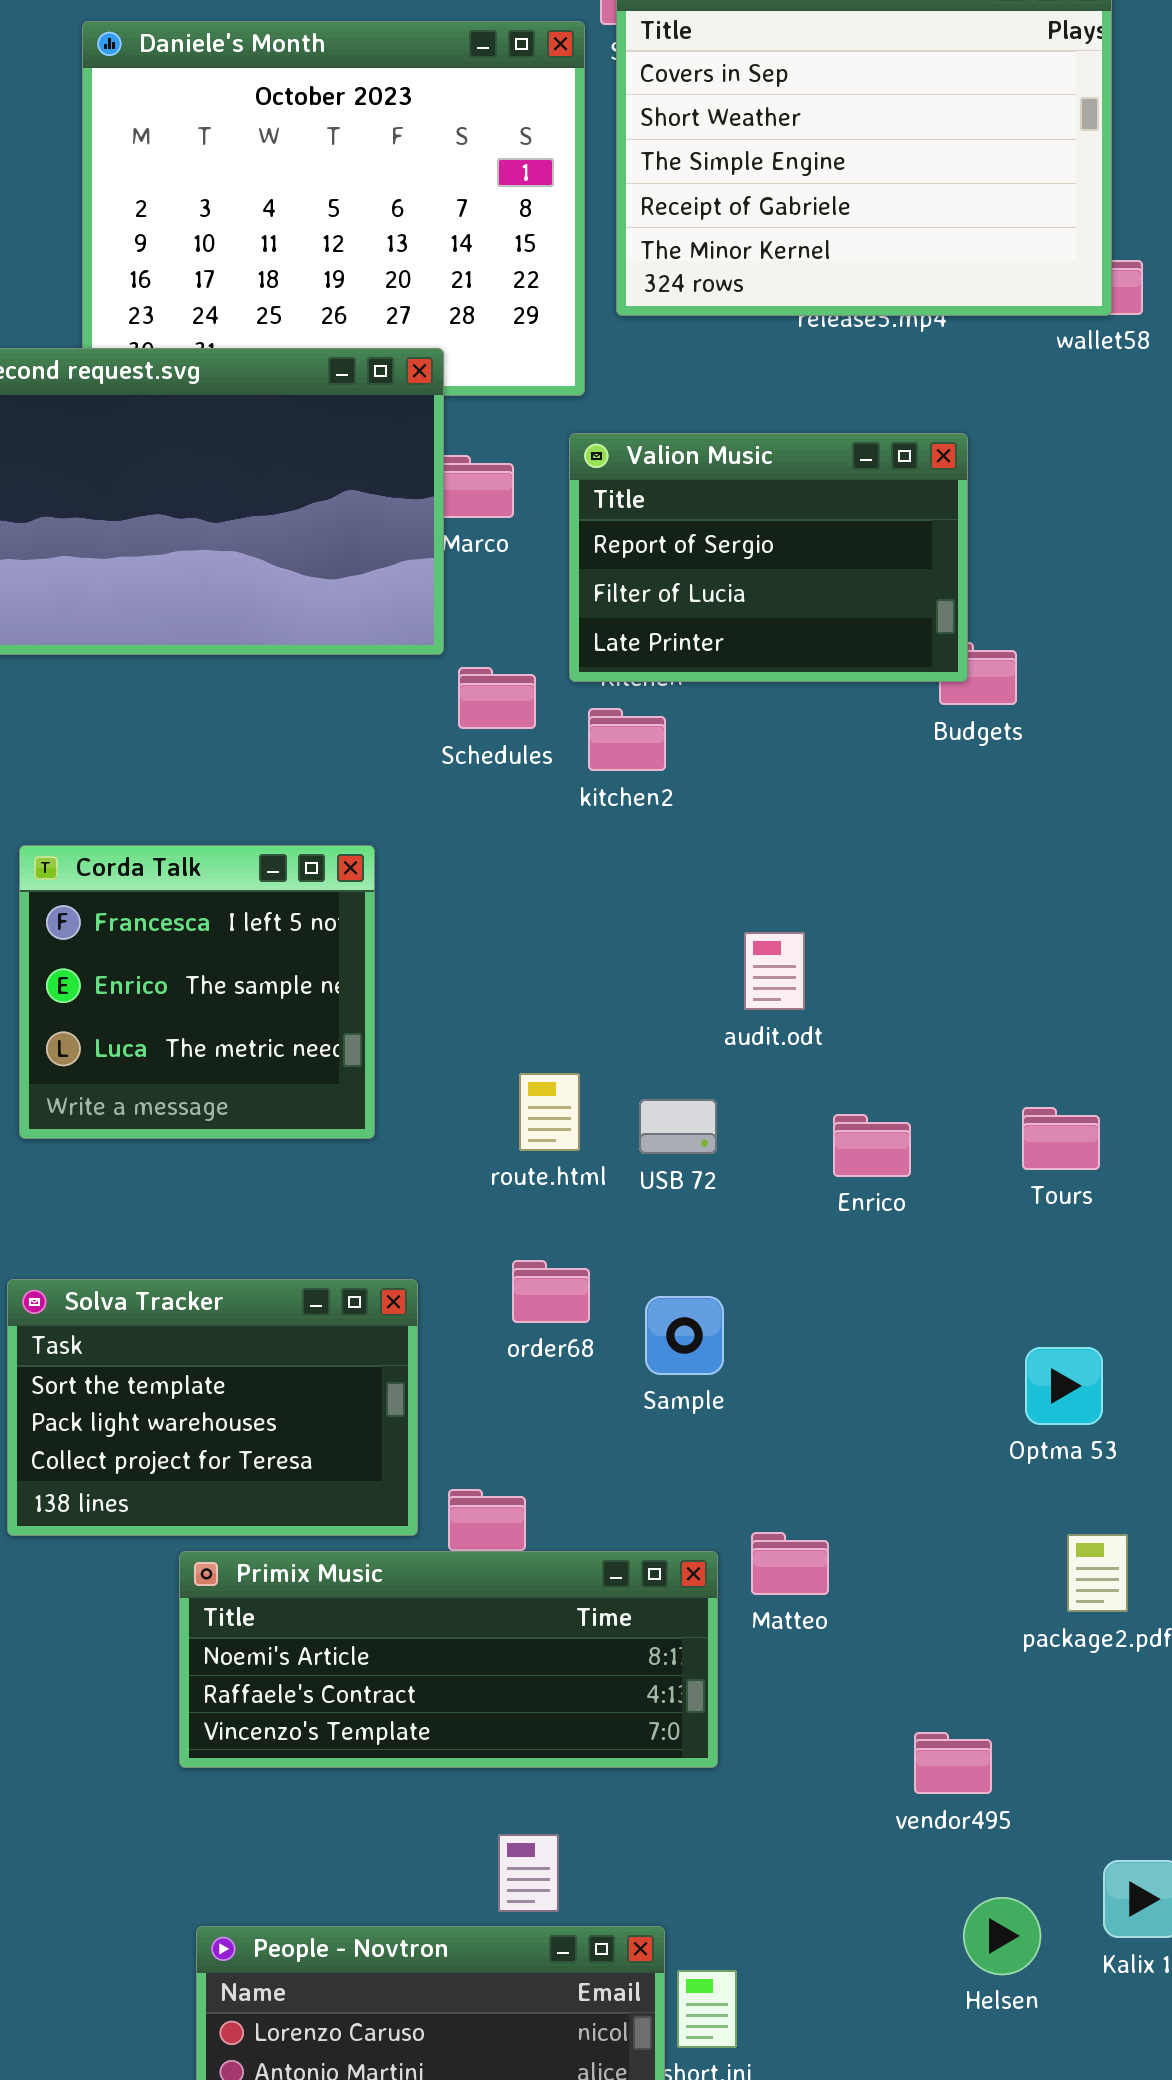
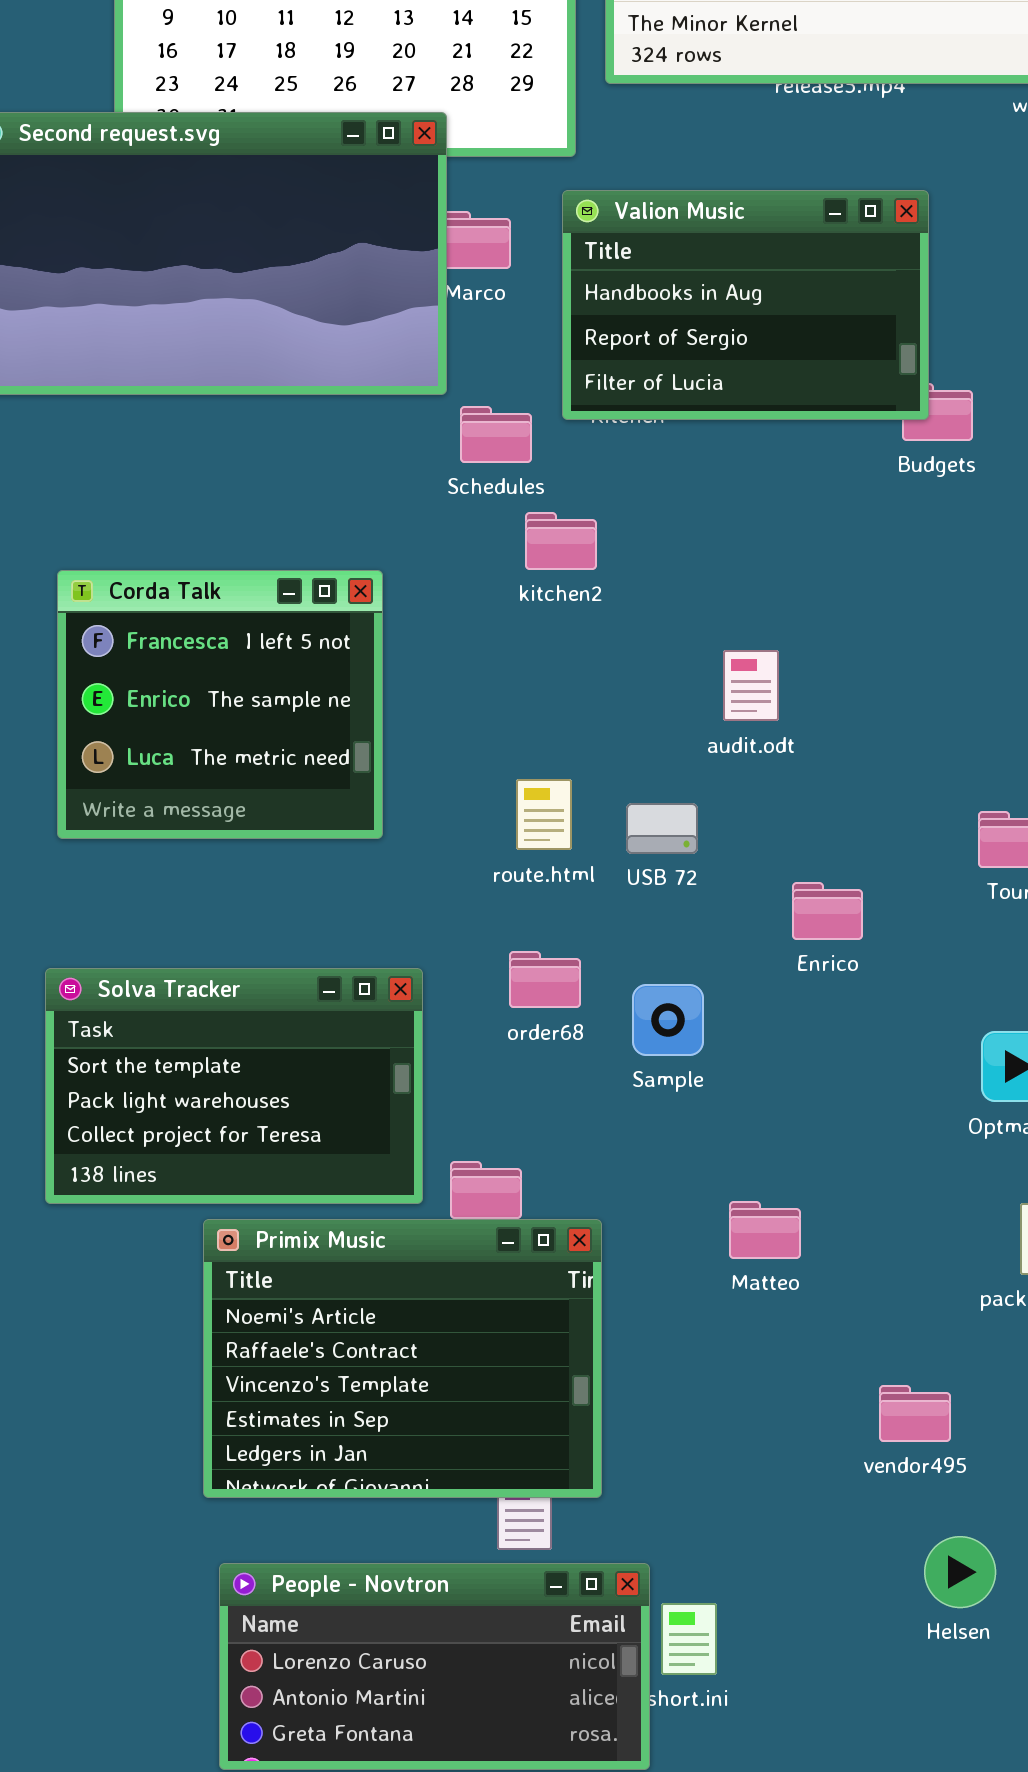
Valion Music: [569,433,968,682] -> [562,190,929,420], scrolled up 1 row
kitchen2: [588,708,666,771] -> [525,512,597,570], moved
Enrico: [833,1114,911,1177] -> [792,882,863,940], moved
Primix Music: [179,1551,718,1768] -> [203,1219,602,1498], resized

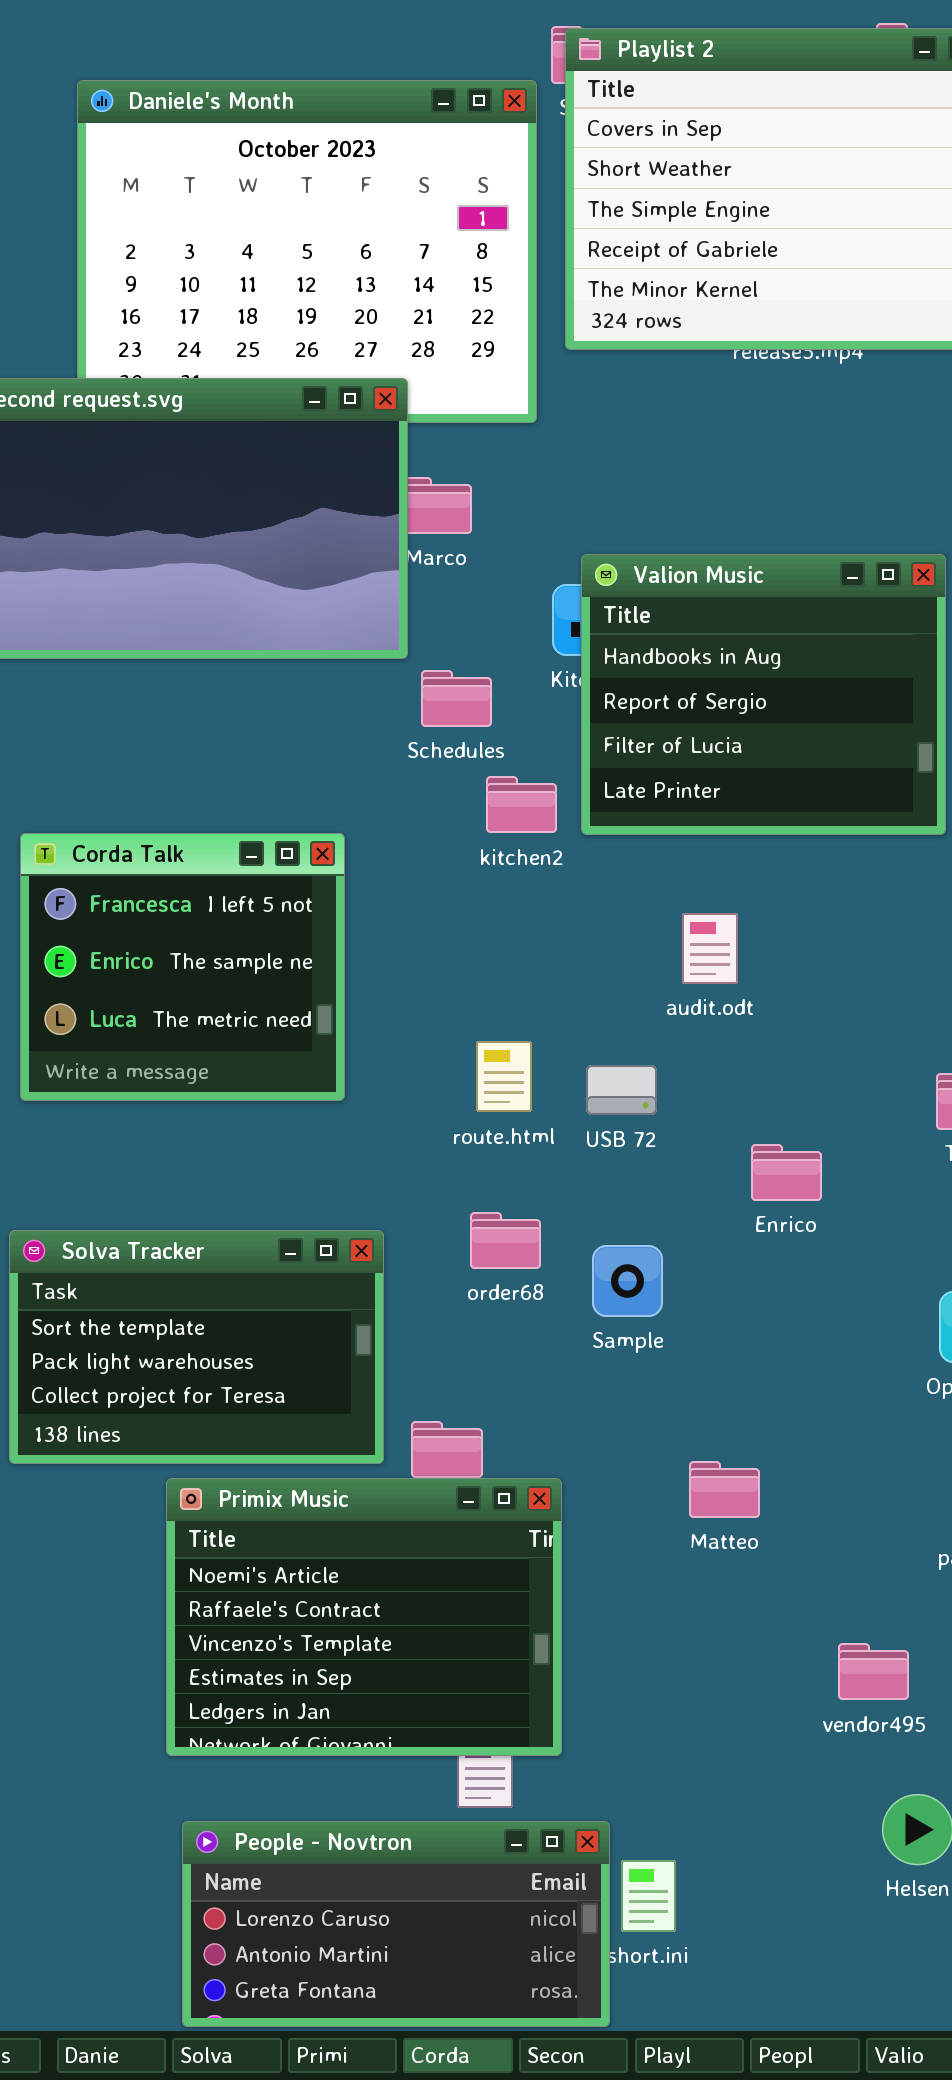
Valion Music: [562,190,929,420] -> [581,554,946,835], moved, resized

